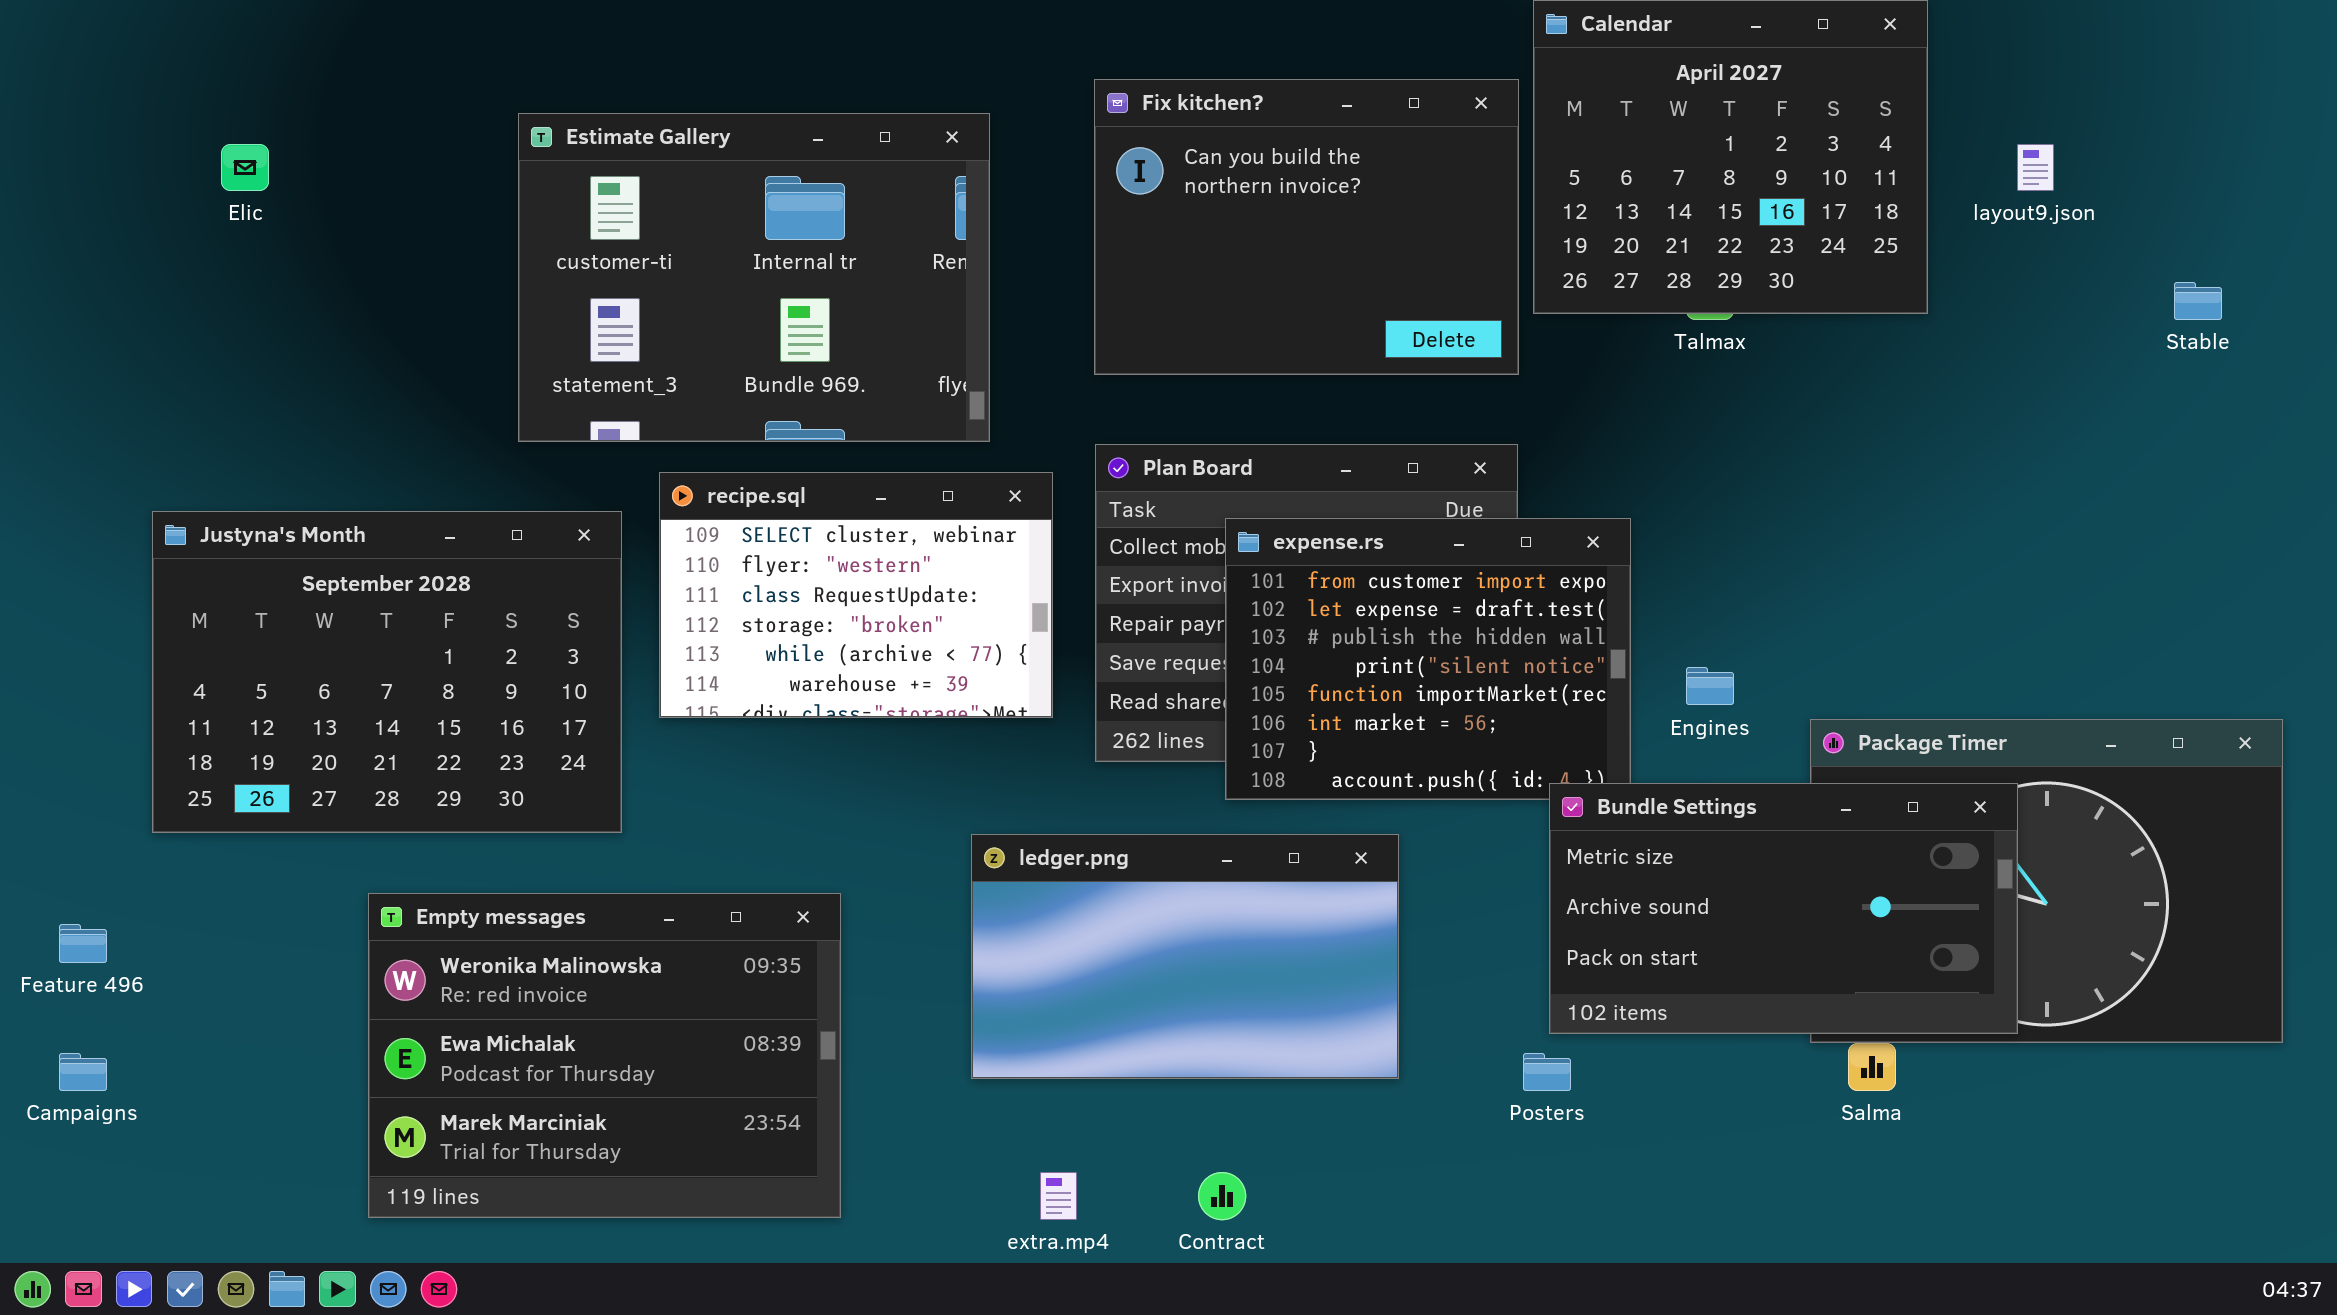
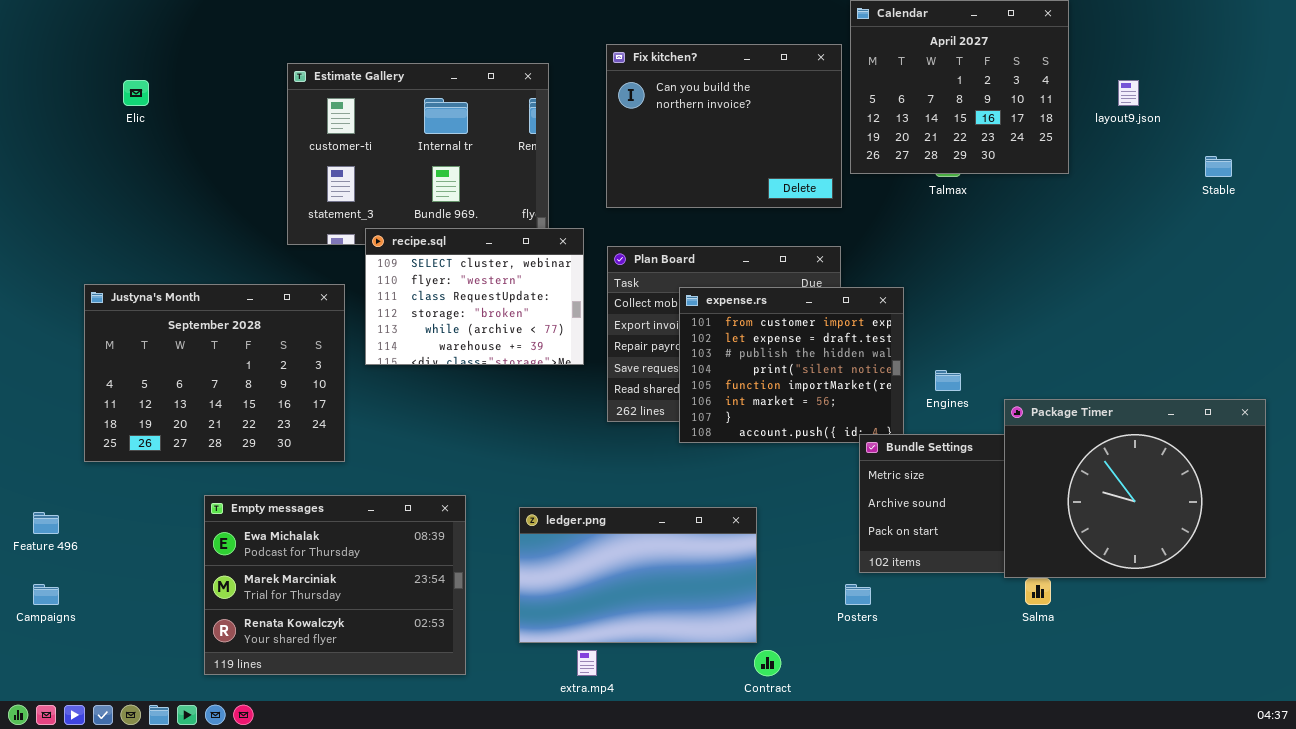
recipe.sql: [659,472,1053,718] -> [365,228,584,365], moved
Package Timer: [1810,719,2283,1043] -> [1004,399,1266,578], raised
ledger.png: [971,834,1399,1079] -> [519,507,757,643], moved
Empty messages: [368,893,841,1218] -> [204,495,466,675], scrolled down 1 row
Contract: [1198,1172,1246,1220] -> [754,650,781,676], moved

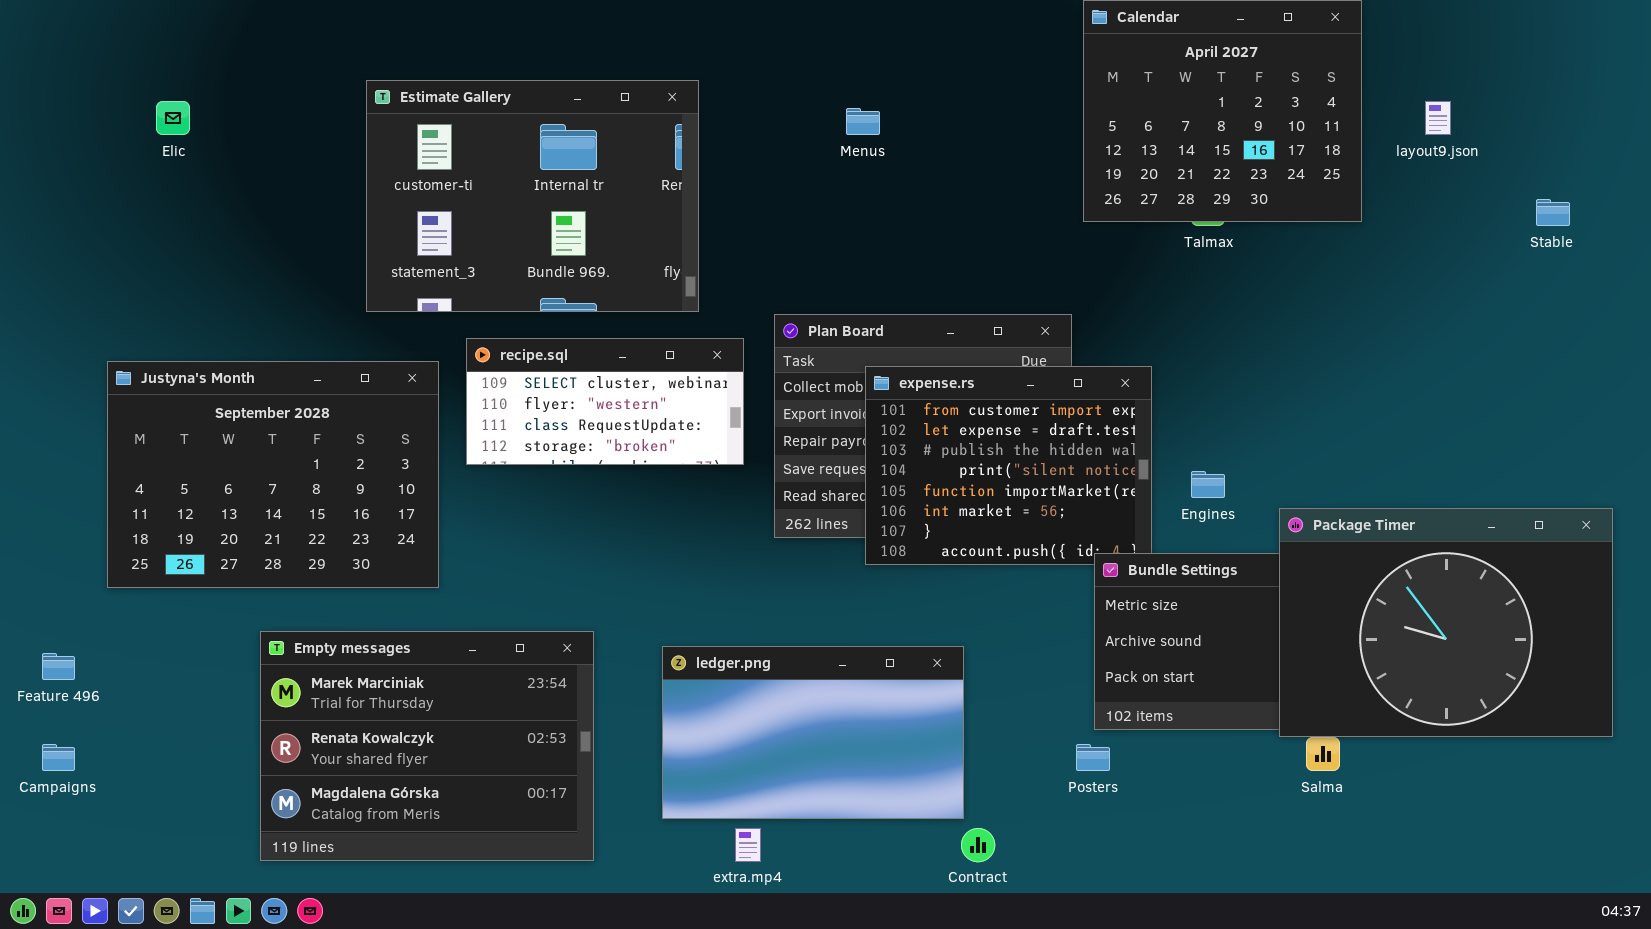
Fix kitchen?: [606,44,842,208] -> none, closed
recipe.sql: [365,228,584,365] -> [466,338,744,465], resized
Empty messages: [204,495,466,675] -> [260,631,594,861], scrolled down 1 row

